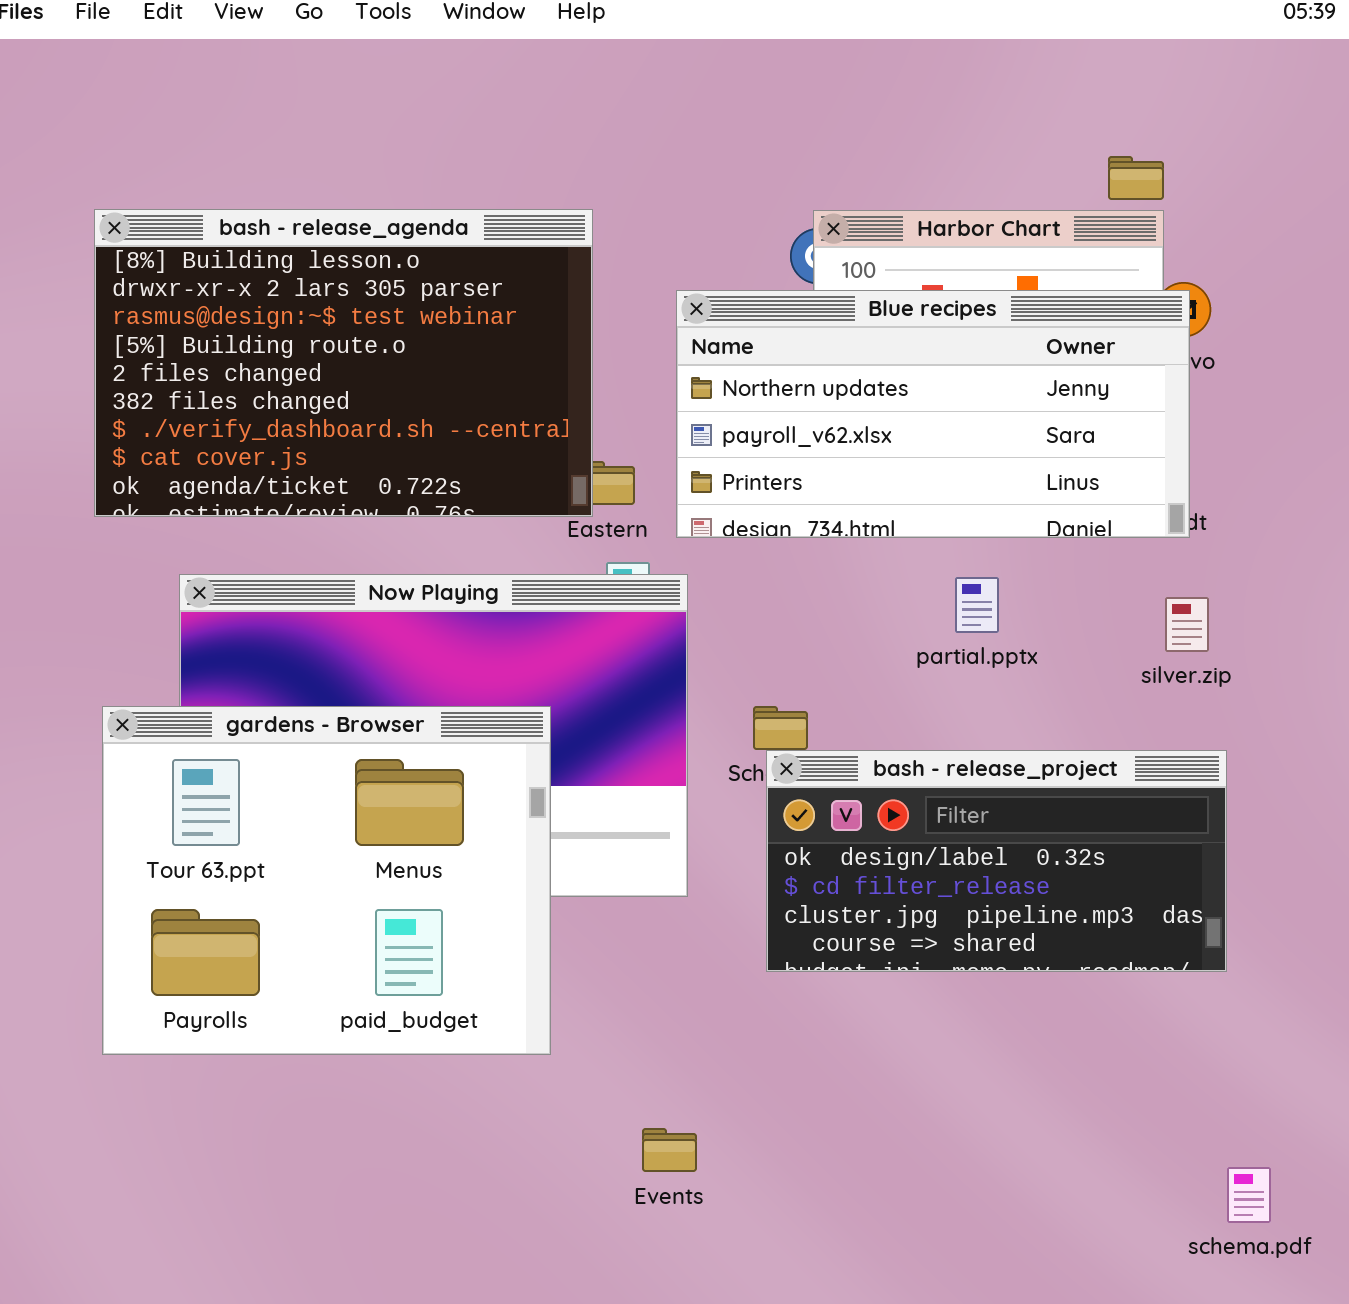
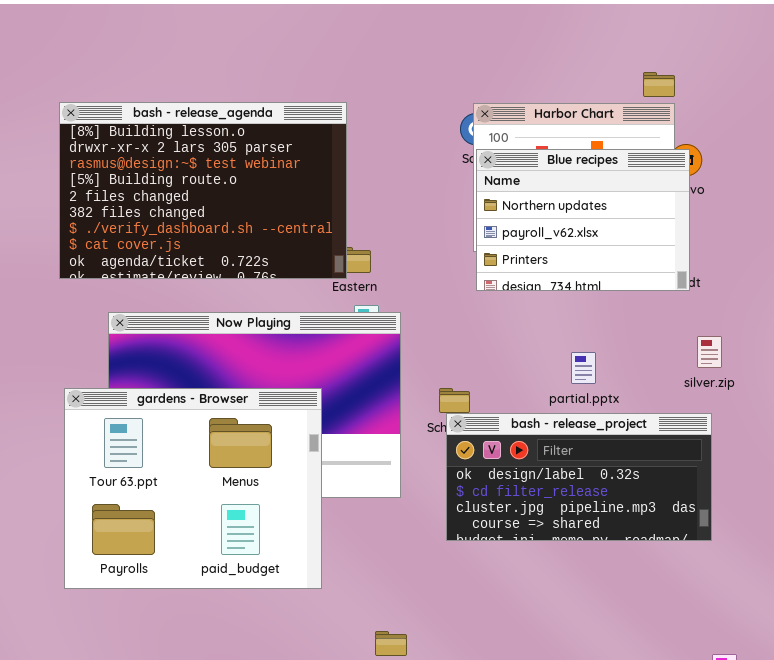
Blue recipes: [676,290,1190,538] -> [476,149,690,291], resized
partial.pptx: [955,577,999,633] -> [571,352,596,384], moved
silver.zip: [1165,597,1209,652] -> [697,336,722,368], moved

